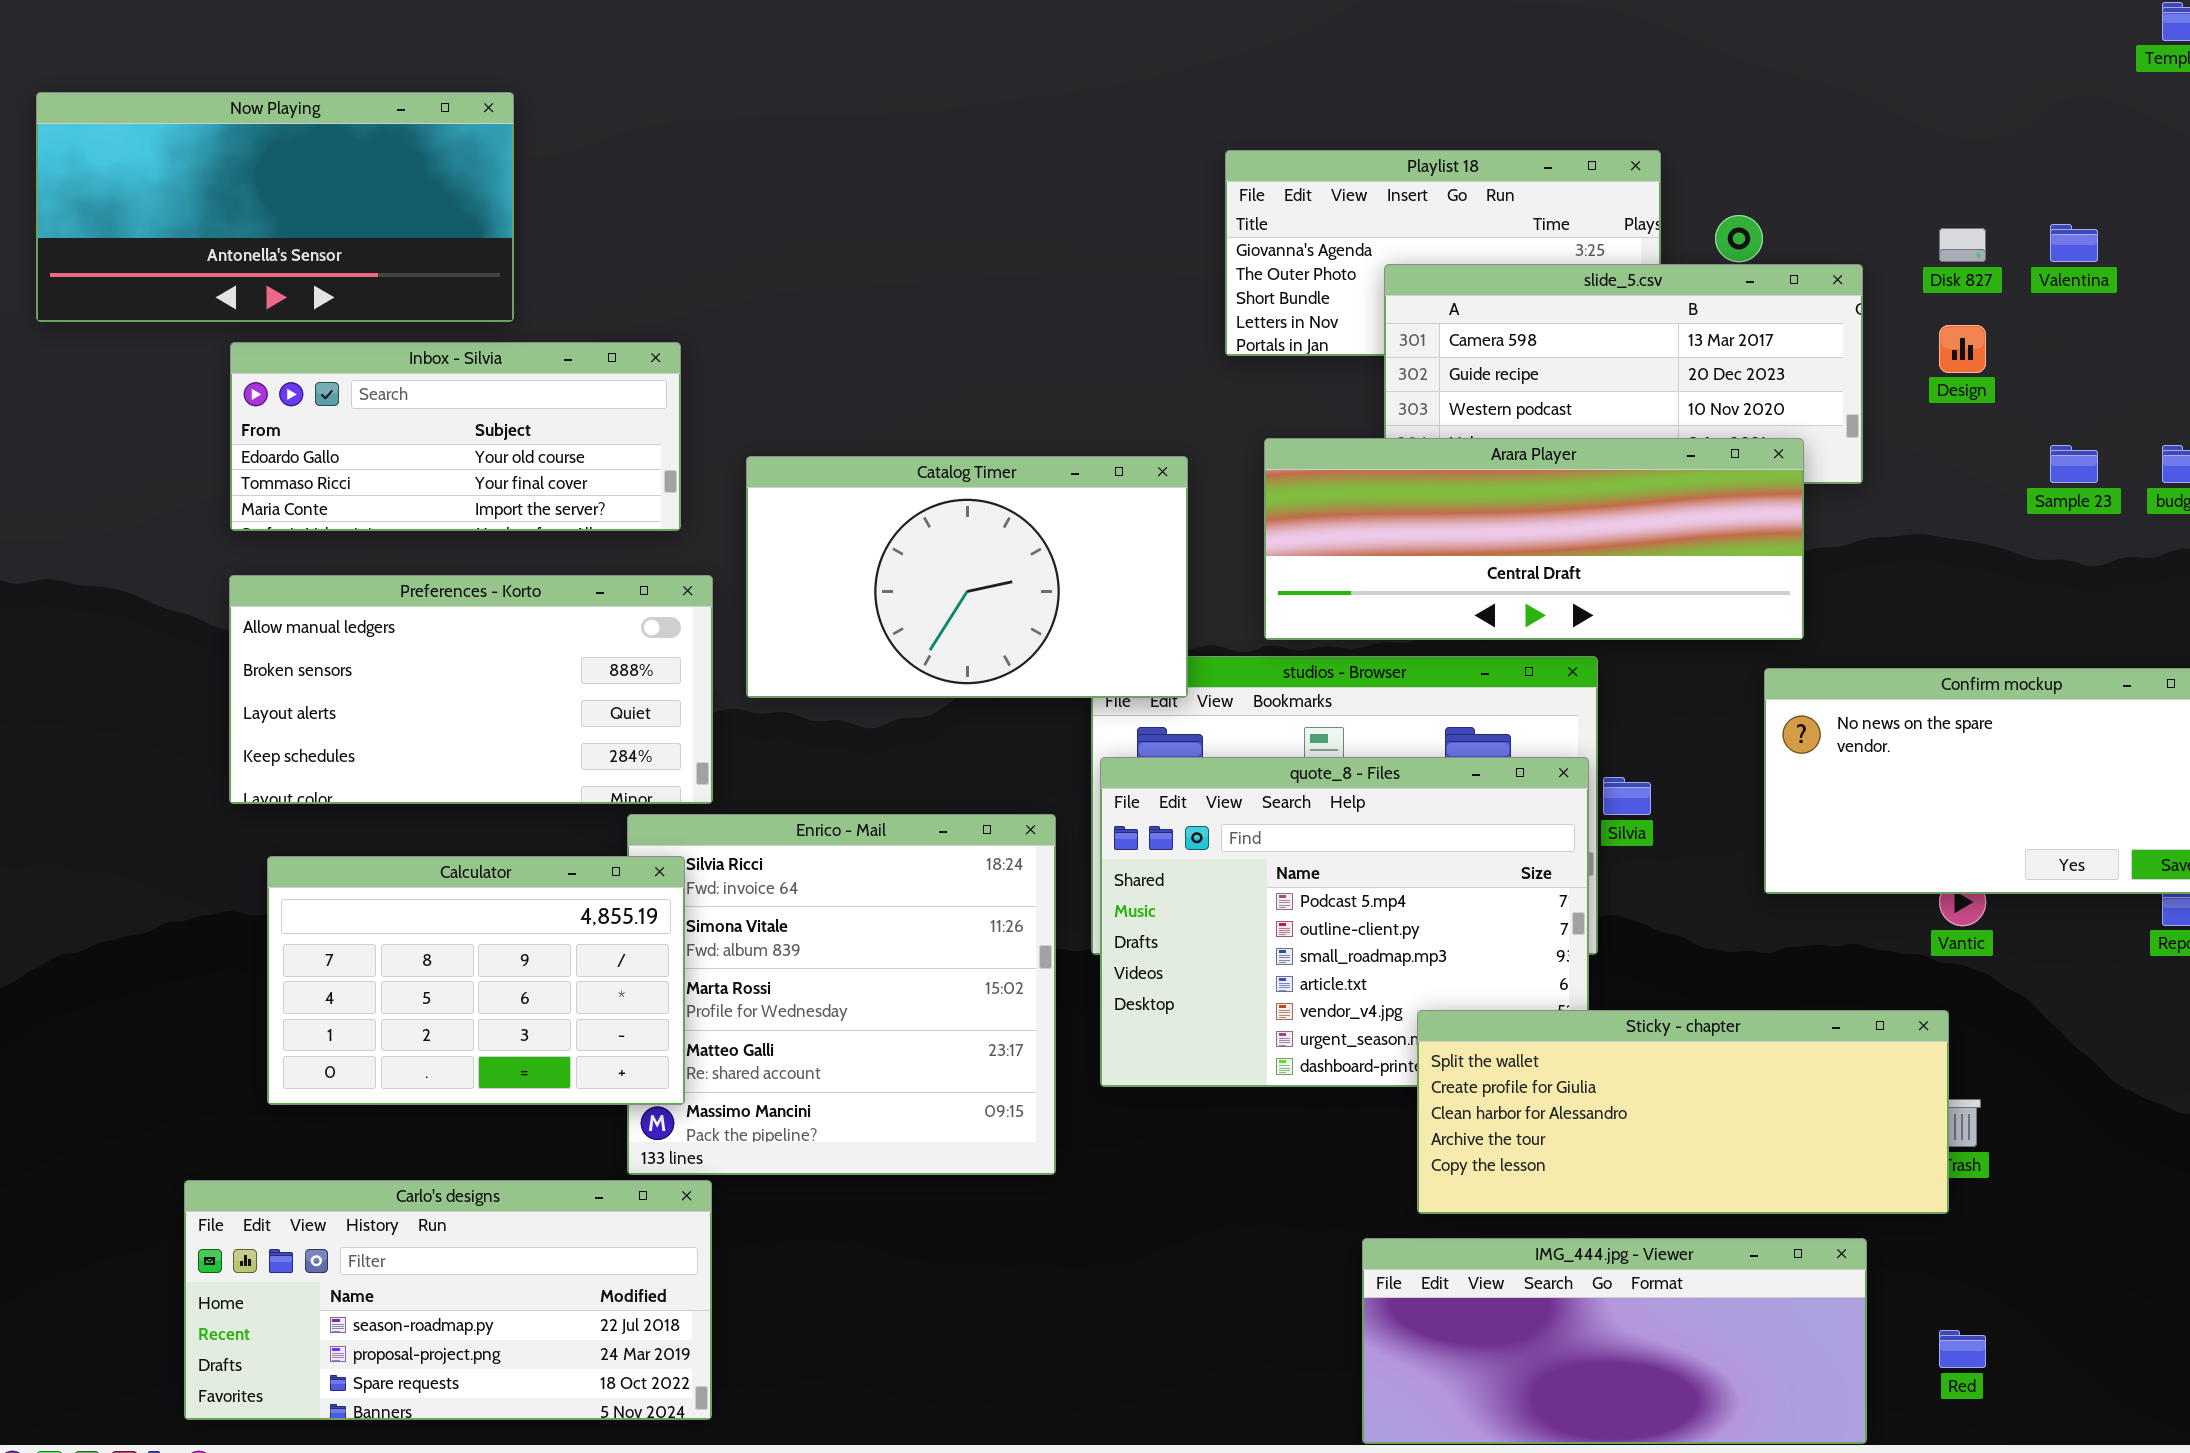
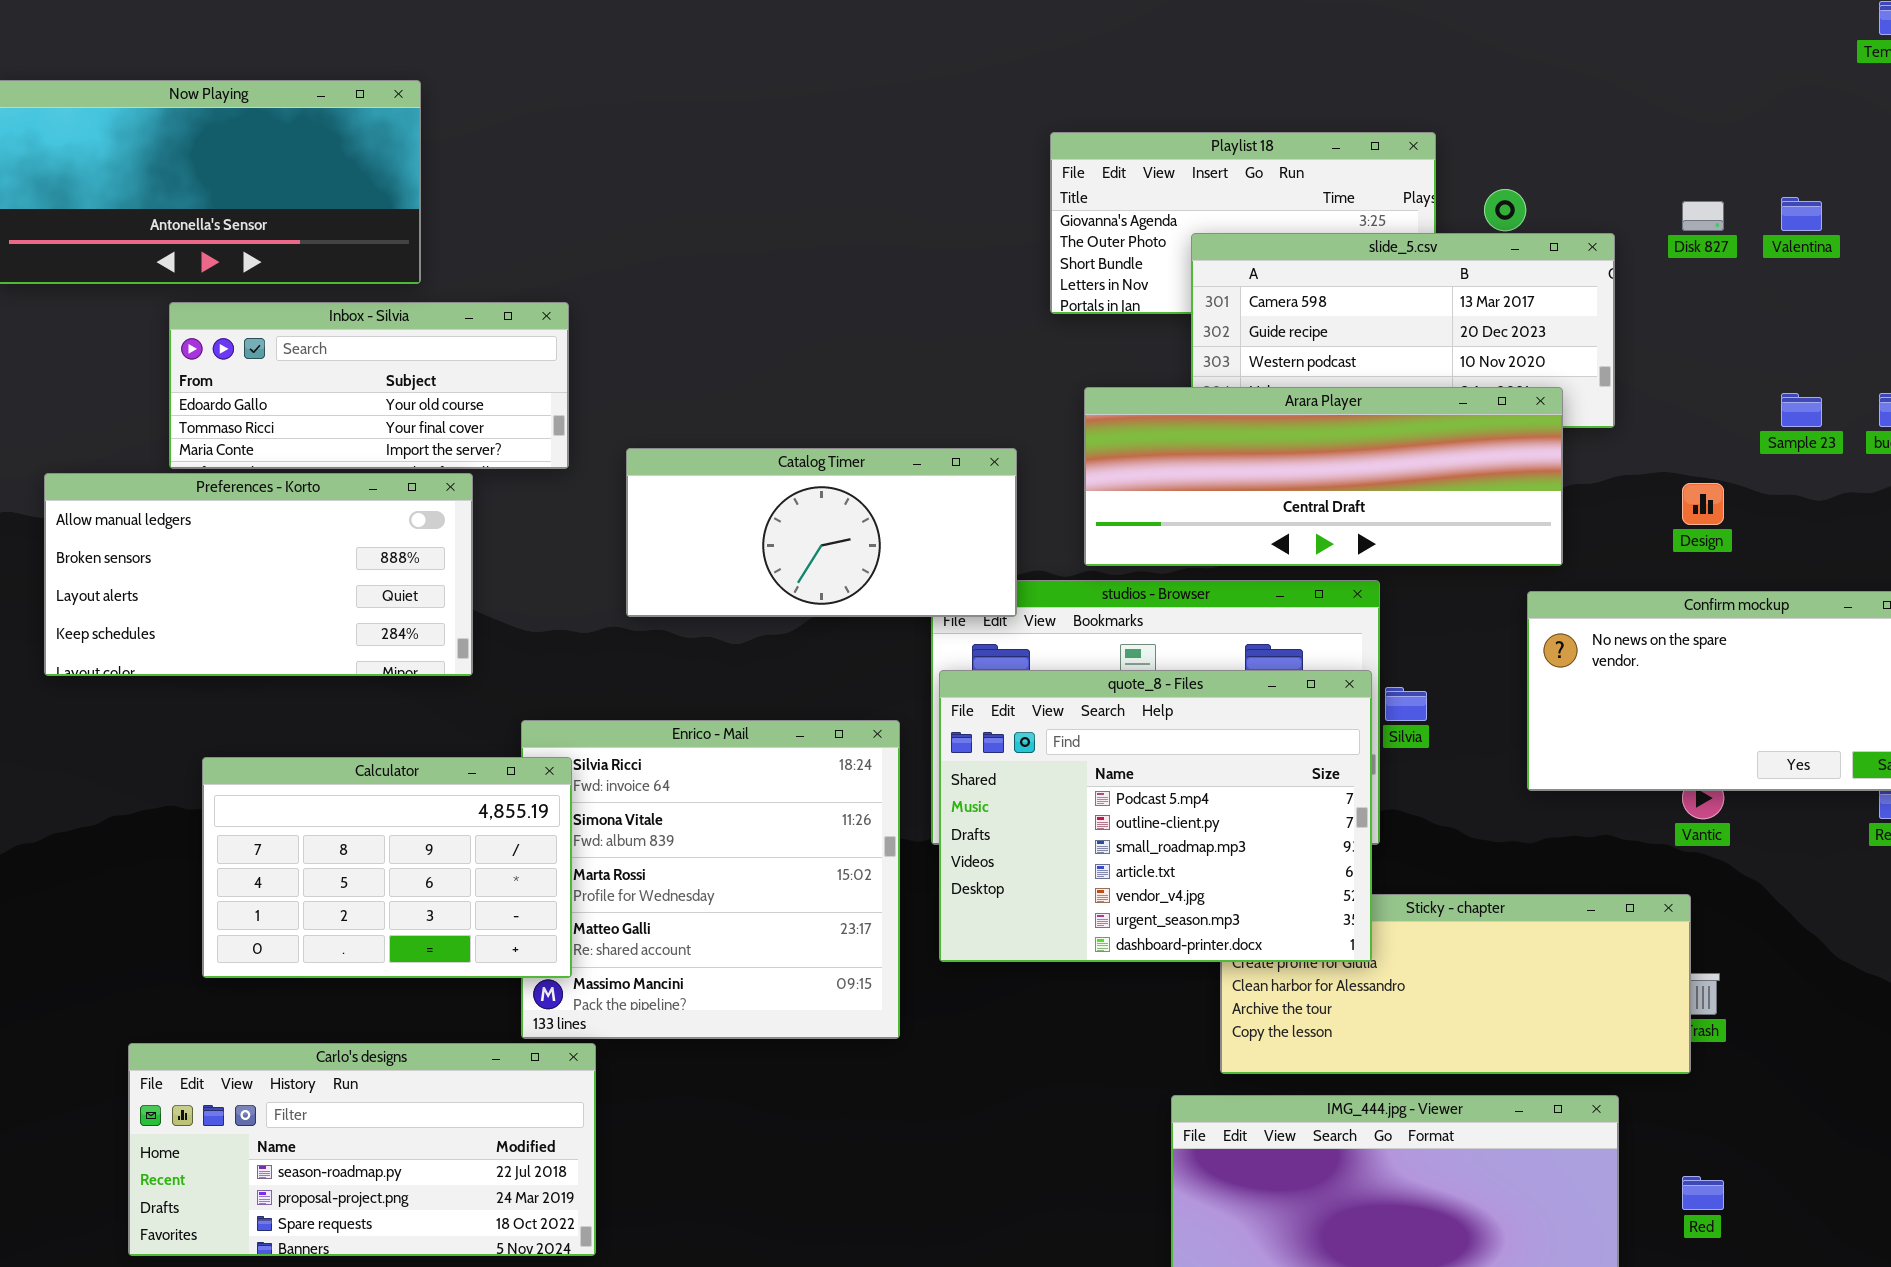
Design: [1939,325,1986,373] -> [1682,483,1724,525], moved
Catalog Timer: [746,456,1188,698] -> [626,448,1017,617], resized
Preferences - Korto: [229,575,713,804] -> [44,473,473,676], moved
quote_8 - Files: [1100,757,1589,1087] -> [939,670,1372,962], raised

